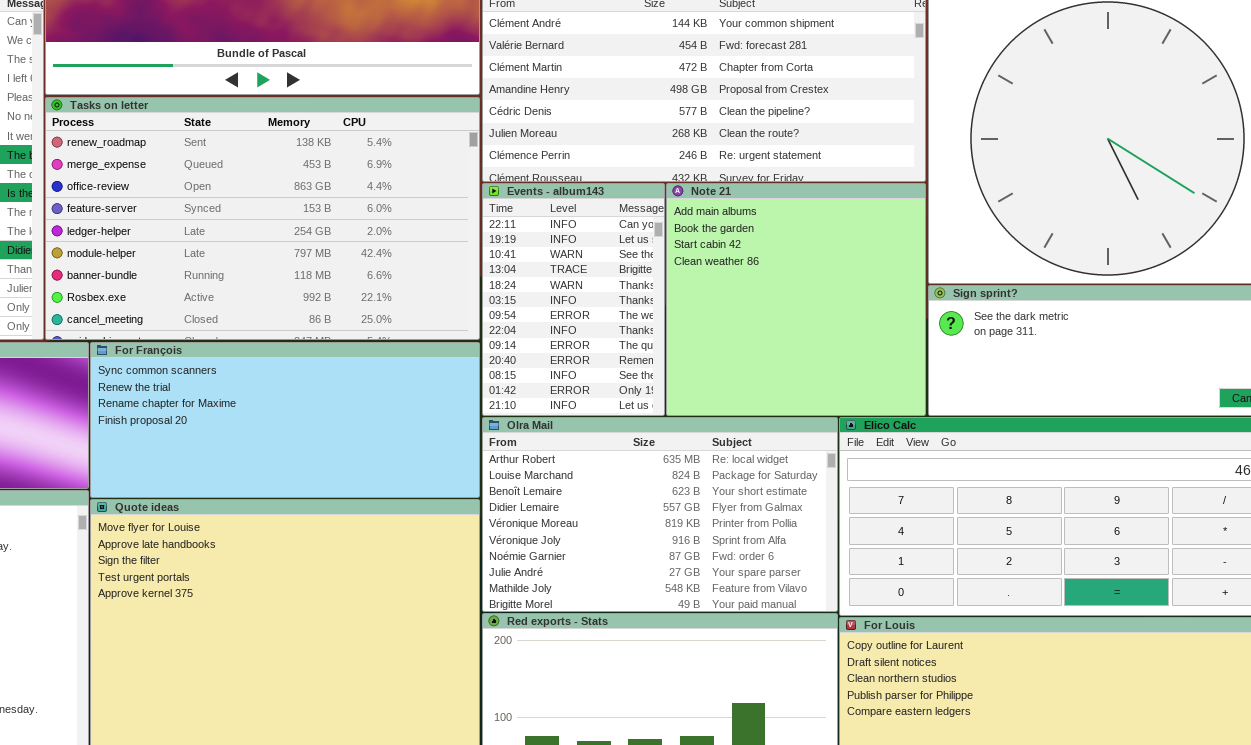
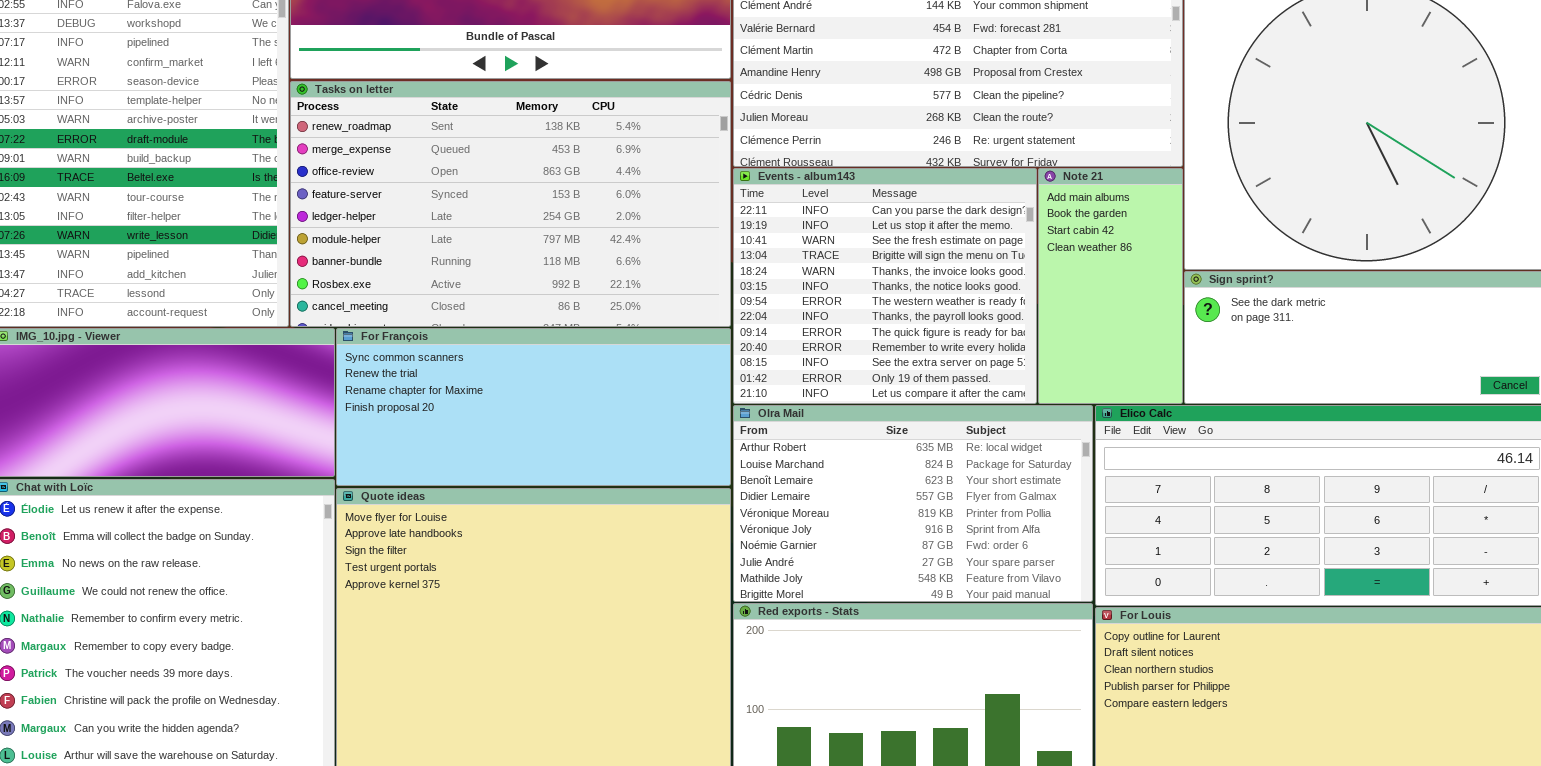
Events - album143: [482,183,665,416] -> [733,168,1037,404], resized
Note 21: [666,183,926,416] -> [1038,168,1183,404], resized

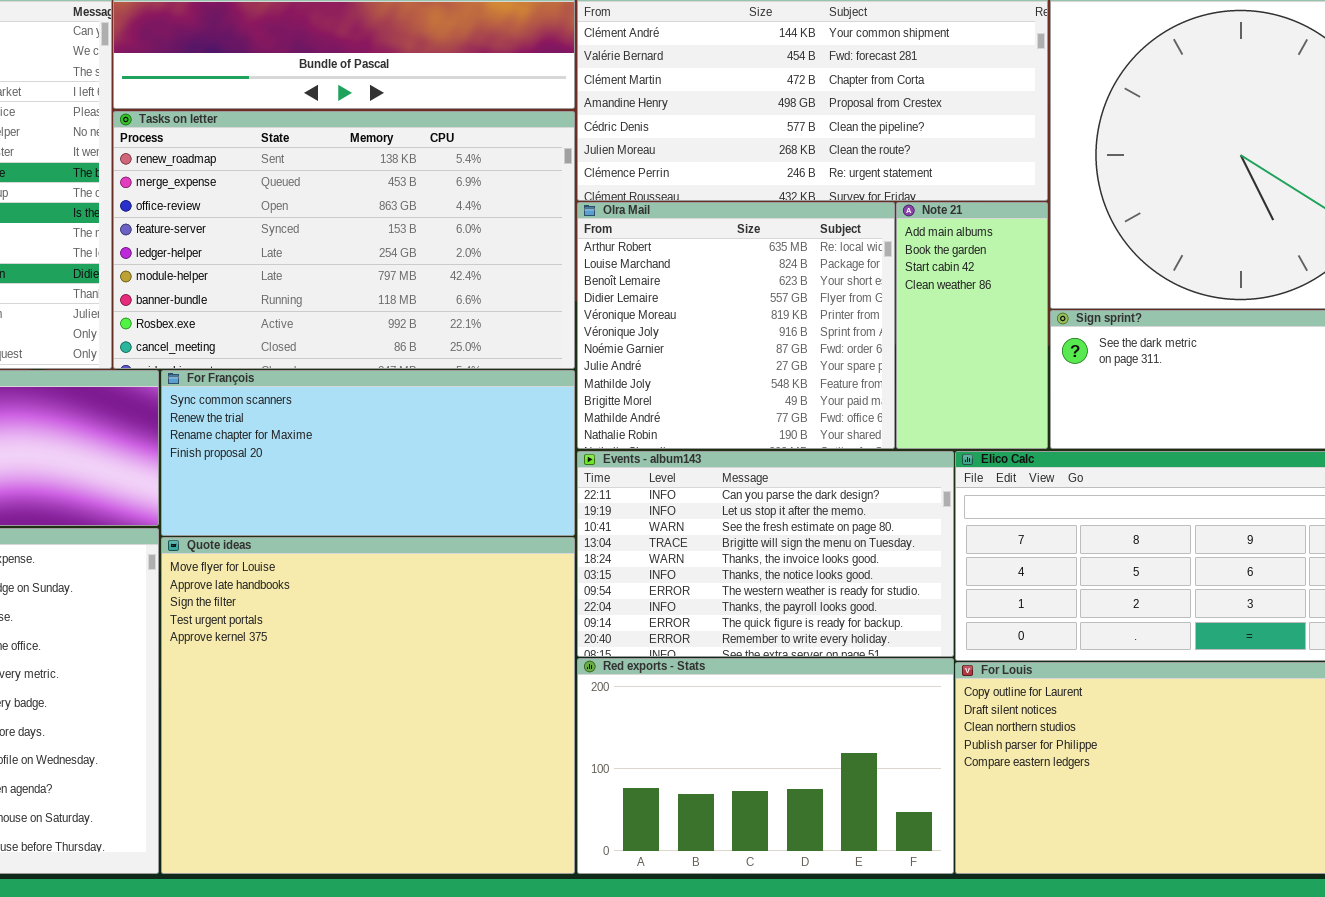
Events - album143: [733,168,1037,404] -> [577,451,954,657], moved, resized
Olra Mail: [733,405,1093,602] -> [577,202,895,449], moved, resized

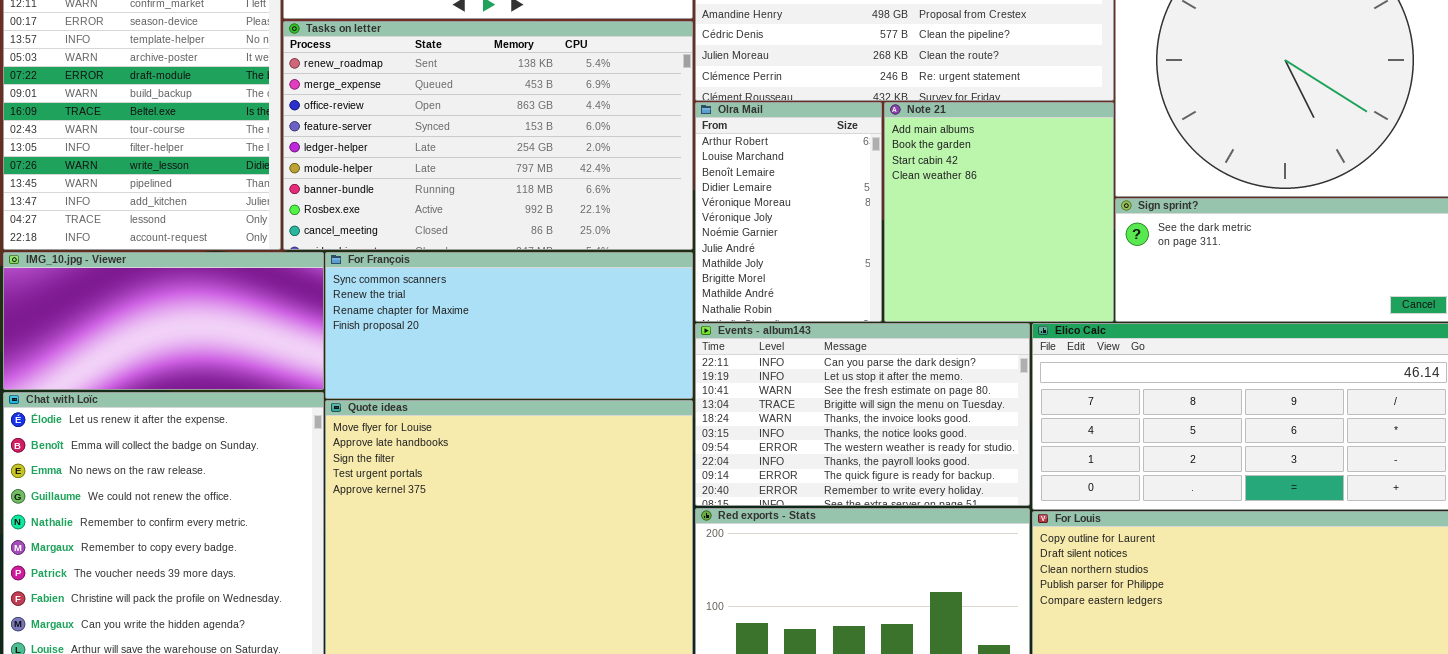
Olra Mail: [577,202,895,449] -> [695,102,882,322], resized
Note 21: [896,202,1048,449] -> [884,102,1114,322], resized

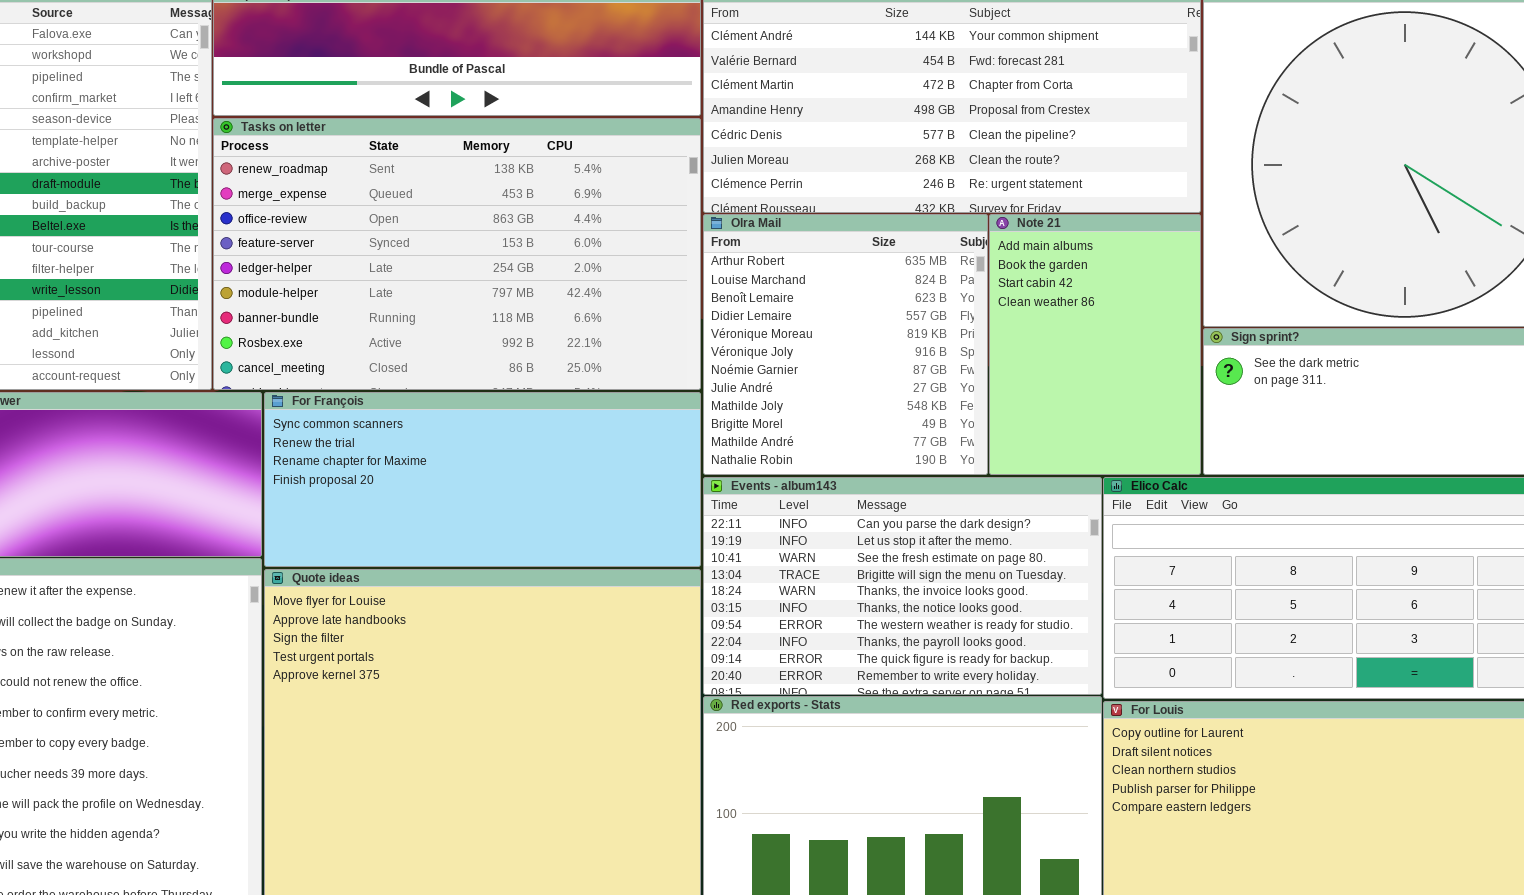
Olra Mail: [695,102,882,322] -> [703,214,988,475], resized
Note 21: [884,102,1114,322] -> [989,214,1201,475], resized

